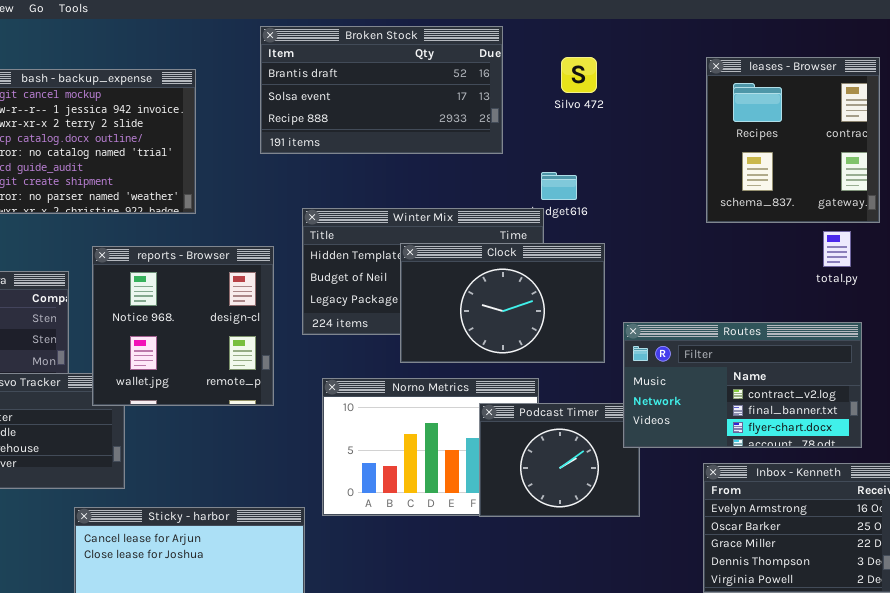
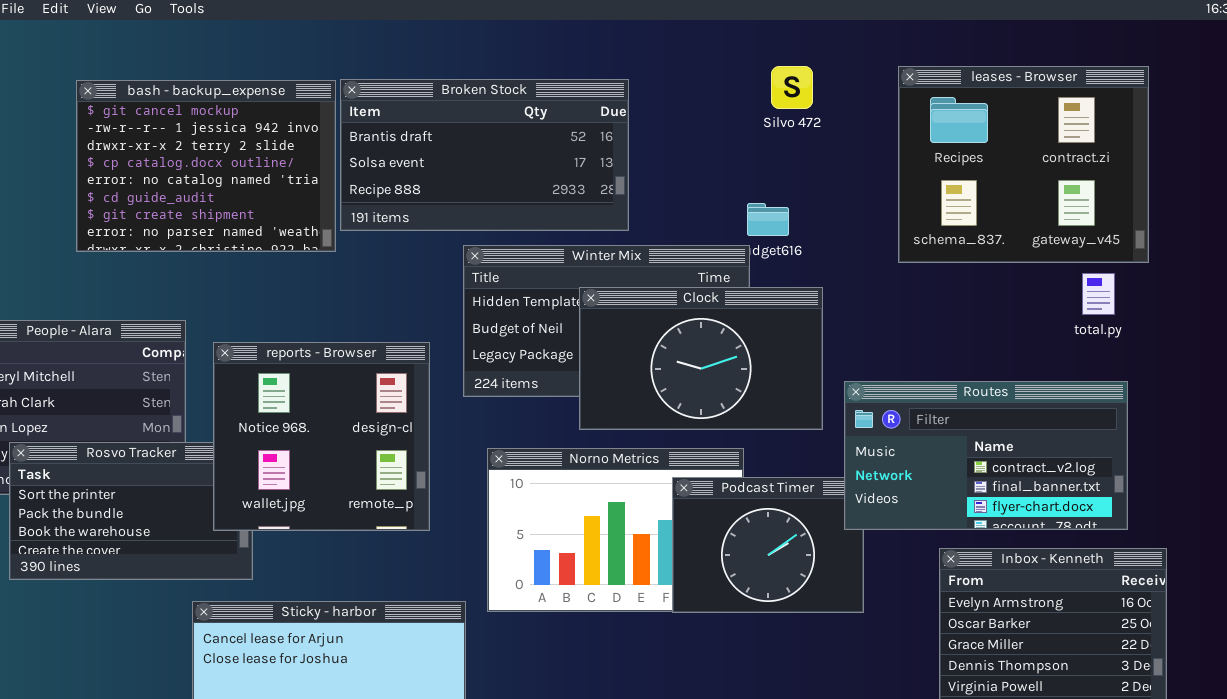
Broken Stock: [260,26,503,154] -> [340,79,629,231], moved
leases - Browser: [706,57,880,223] -> [898,66,1149,263], resized
reports - Browser: [92,246,274,406] -> [213,342,430,531], moved

